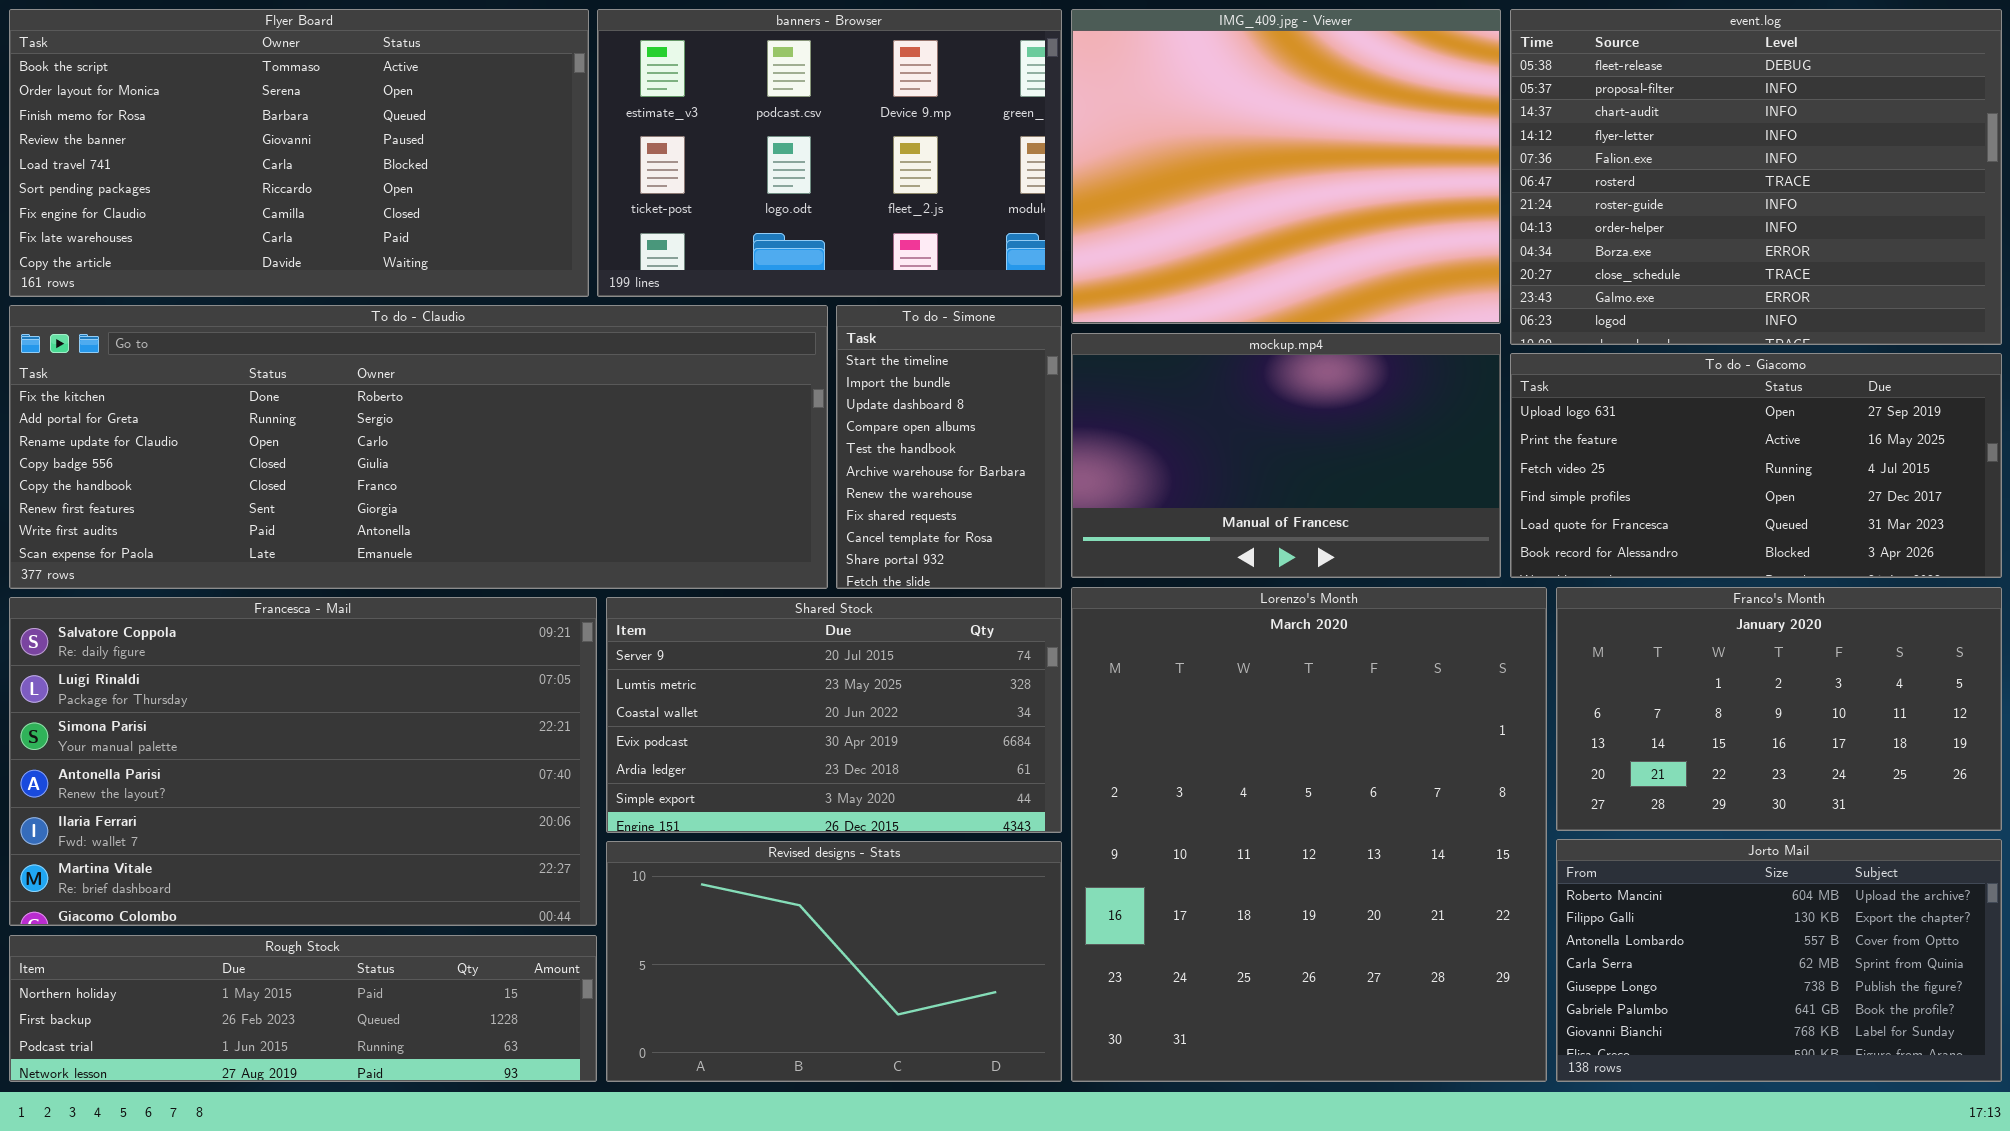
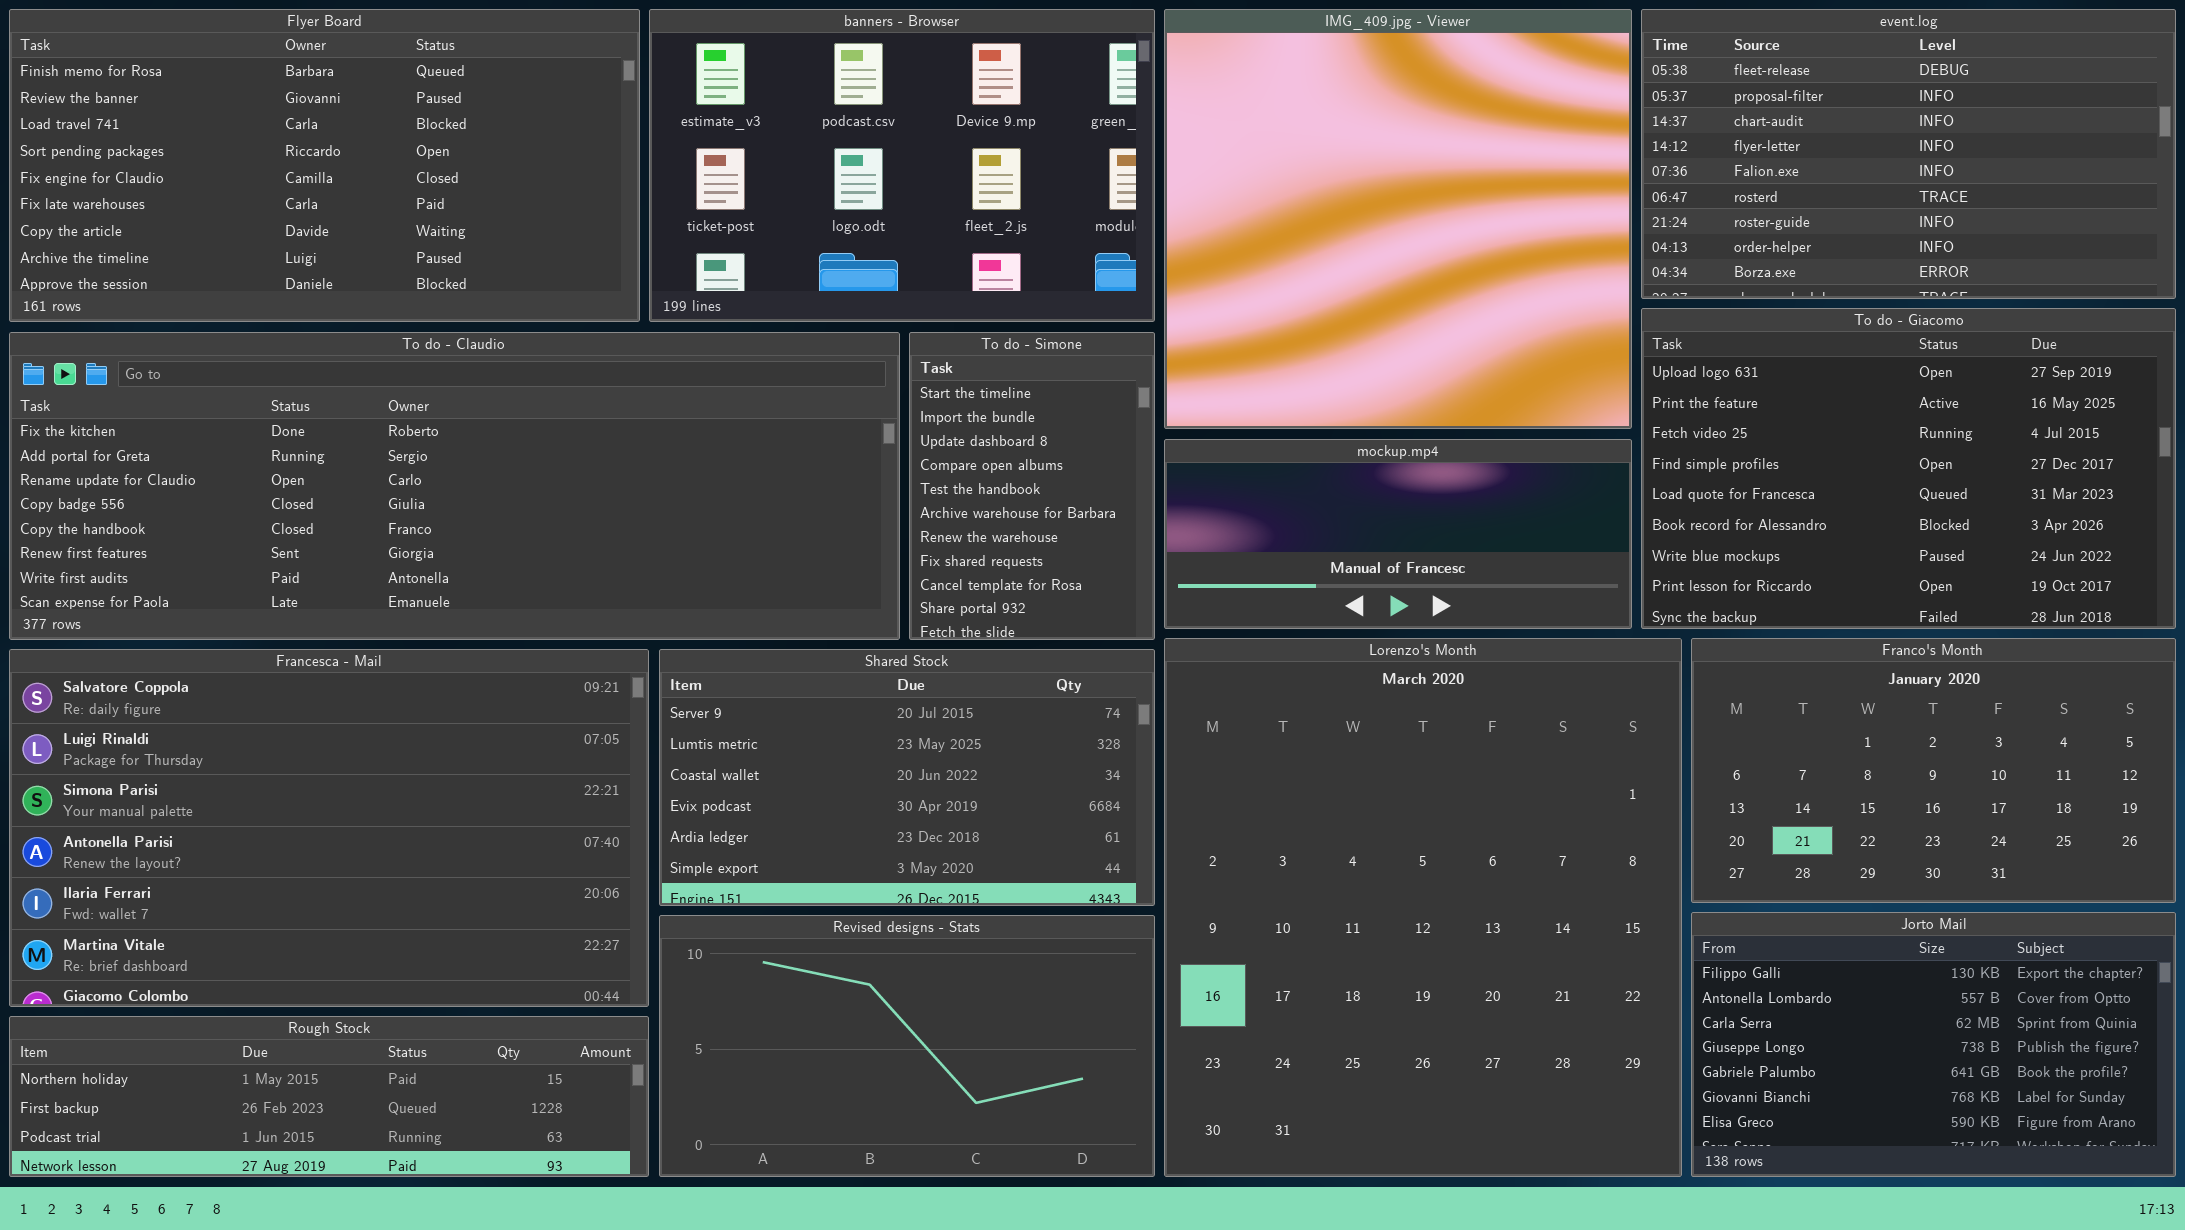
Flyer Board: [9,9,589,297] -> [9,9,640,322], scrolled down 2 rows
IMG_409.jpg - Viewer: [1071,9,1501,324] -> [1164,9,1632,429], resized
event.log: [1510,9,2002,345] -> [1641,9,2176,299], resized
mockup.mp4: [1071,333,1501,578] -> [1164,439,1632,629], resized
To do - Giacomo: [1510,353,2002,578] -> [1641,308,2176,629], resized
Jorto Mail: [1556,839,2002,1082] -> [1691,912,2176,1177], scrolled down 1 row

